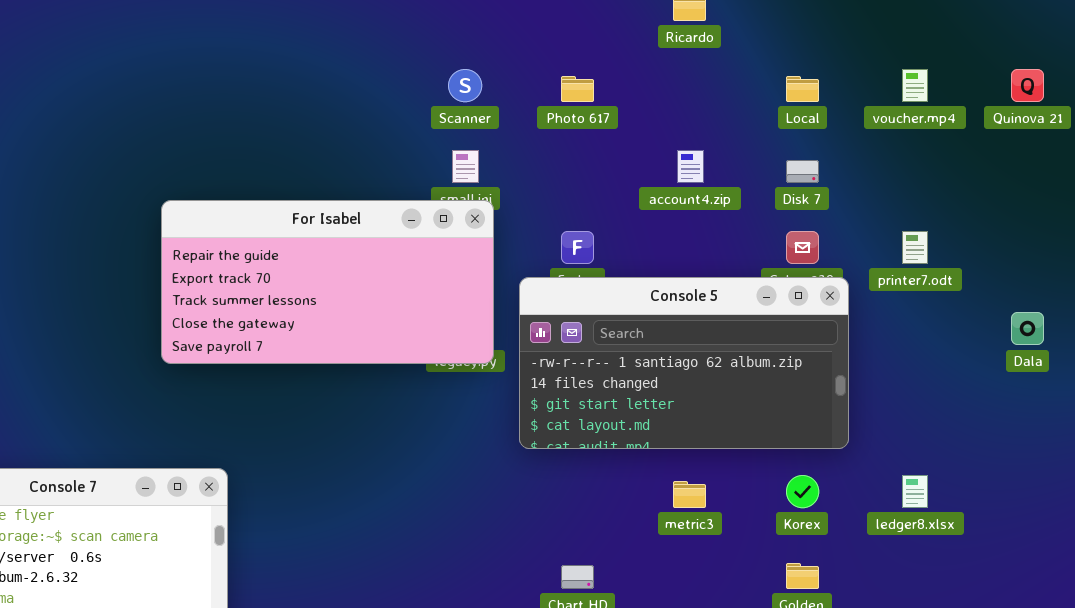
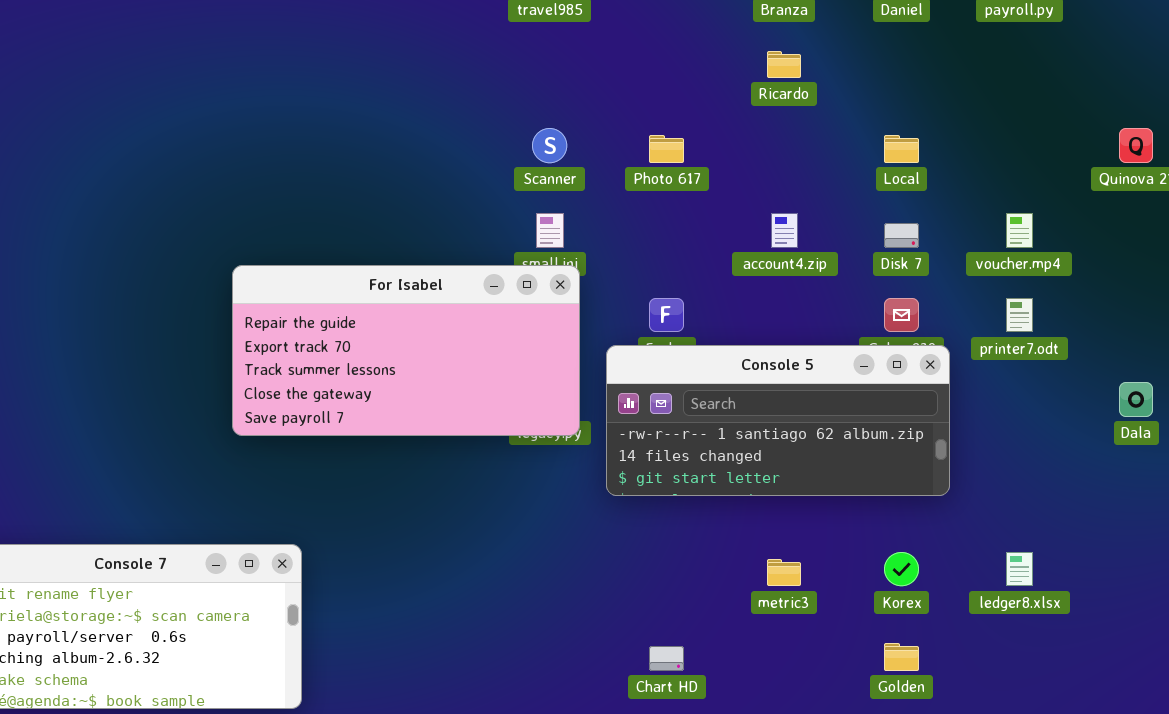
voucher.mp4: [902,69,928,102] -> [1006,213,1033,248], moved
Console 5: [519,277,849,449] -> [606,345,950,496], resized

